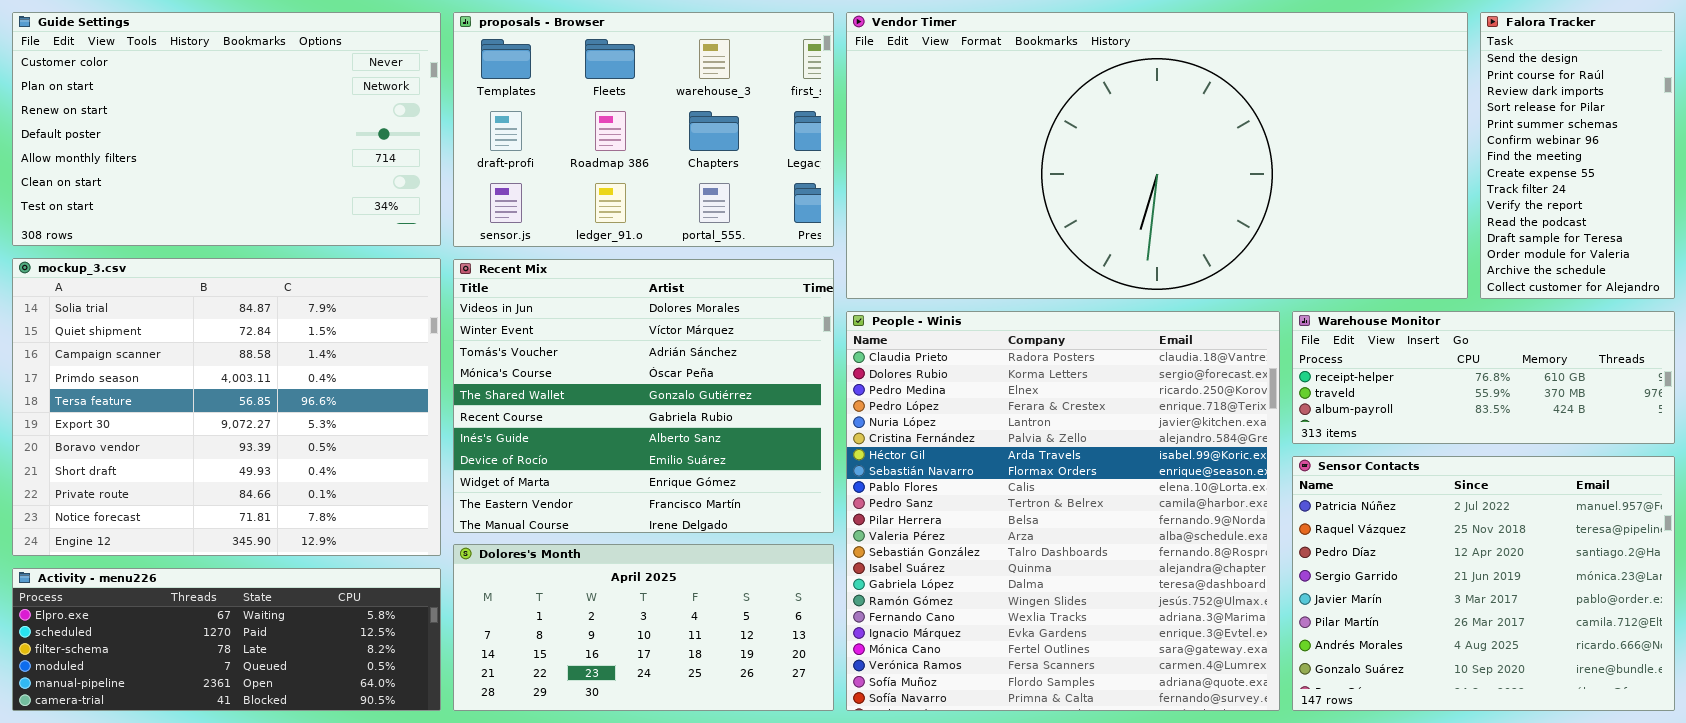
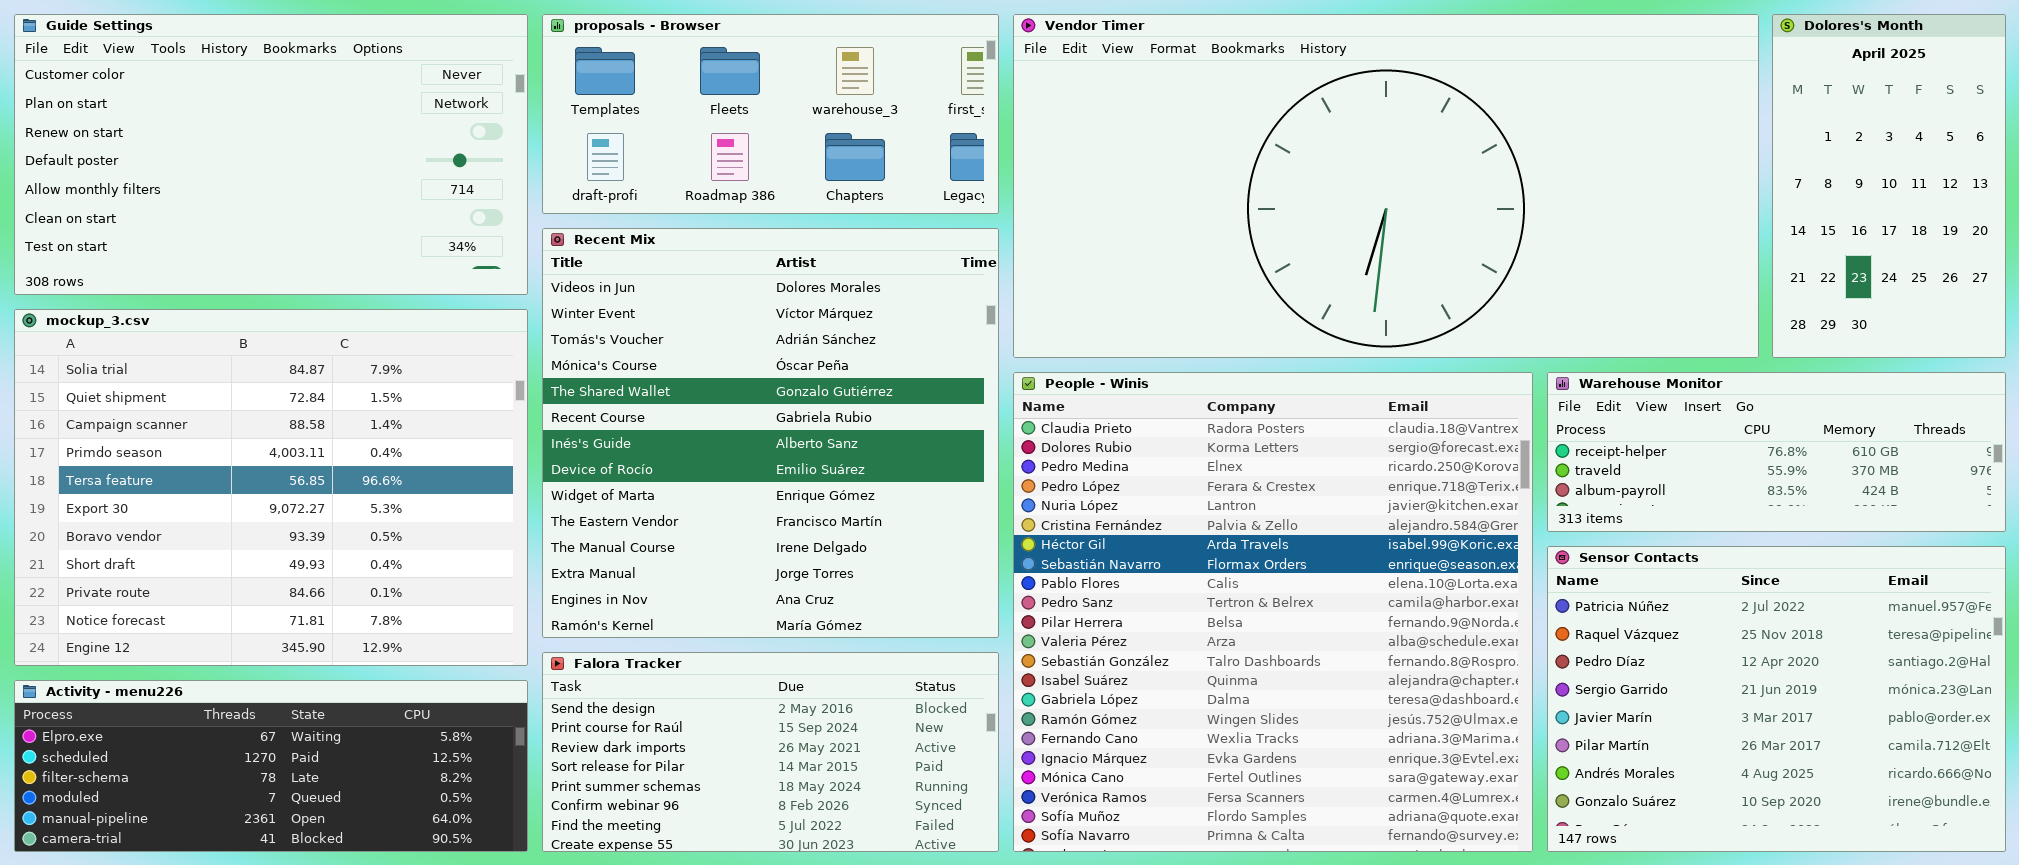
proposals - Browser: [453,12,834,247] -> [542,14,999,214], resized
Falora Tracker: [1480,12,1675,299] -> [542,652,999,852], moved, resized
Recent Mix: [453,259,834,533] -> [542,228,999,638], resized
Dolores's Month: [453,544,834,711] -> [1772,14,2006,358], moved, resized

